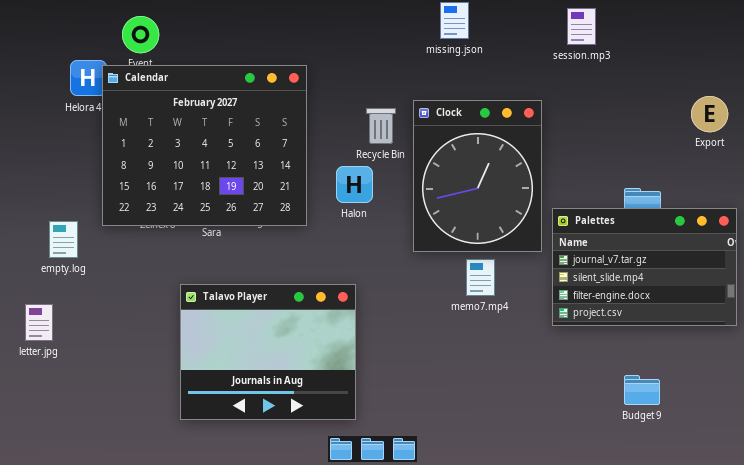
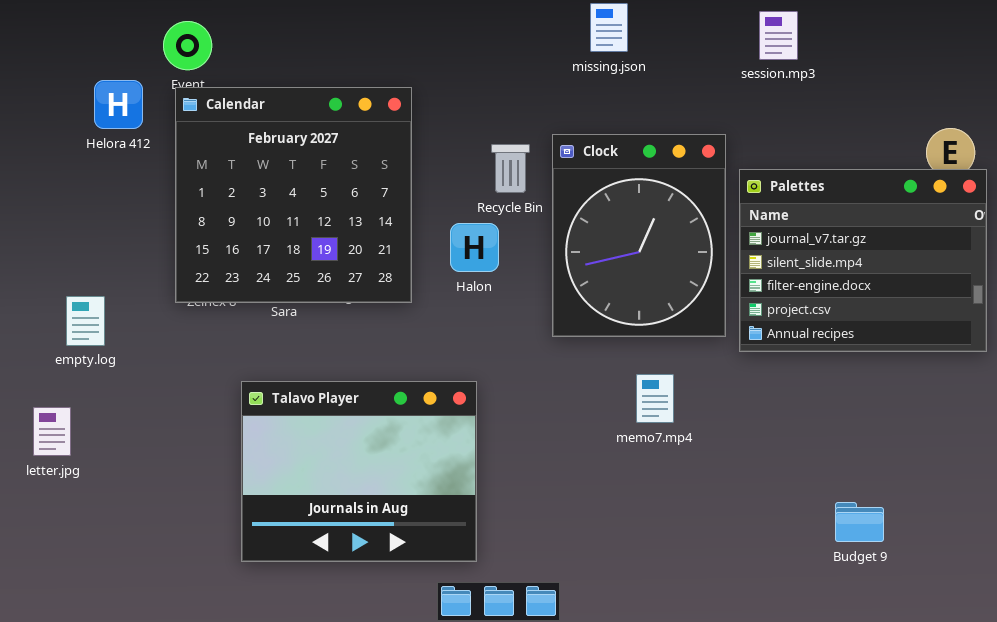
Calendar: [102,65,307,226] -> [175,87,412,303], resized
Palettes: [552,208,737,326] -> [739,169,987,352], moved, resized
memo7.mp4: [466,259,495,296] -> [636,374,674,423], moved

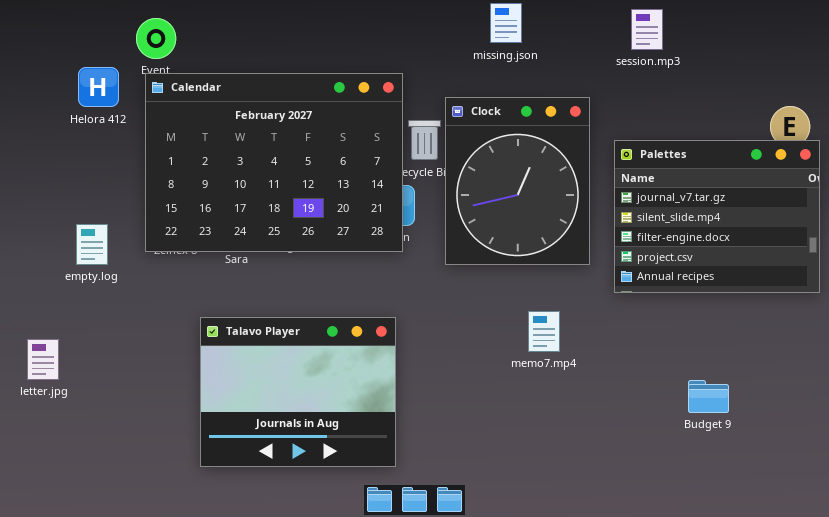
Calendar: [175,87,412,303] -> [145,73,403,252], resized
Clock: [552,134,726,337] -> [445,97,590,265], moved
empty.log: [66,296,105,346] -> [76,224,108,265], moved
Budget 9: [835,502,884,542] -> [688,380,729,413], moved

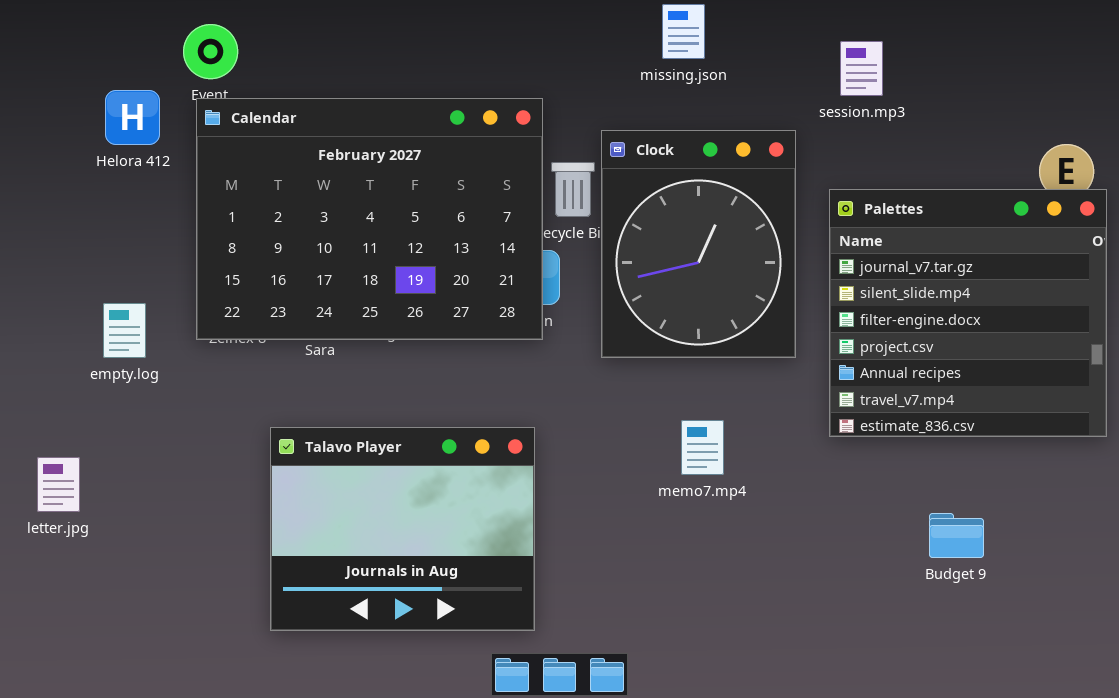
session.mp3: [631,9,663,50] -> [840,41,883,96], moved
Palettes: [614,140,820,293] -> [829,189,1107,437], resized
memo7.mp4: [528,311,560,352] -> [681,420,724,475], moved

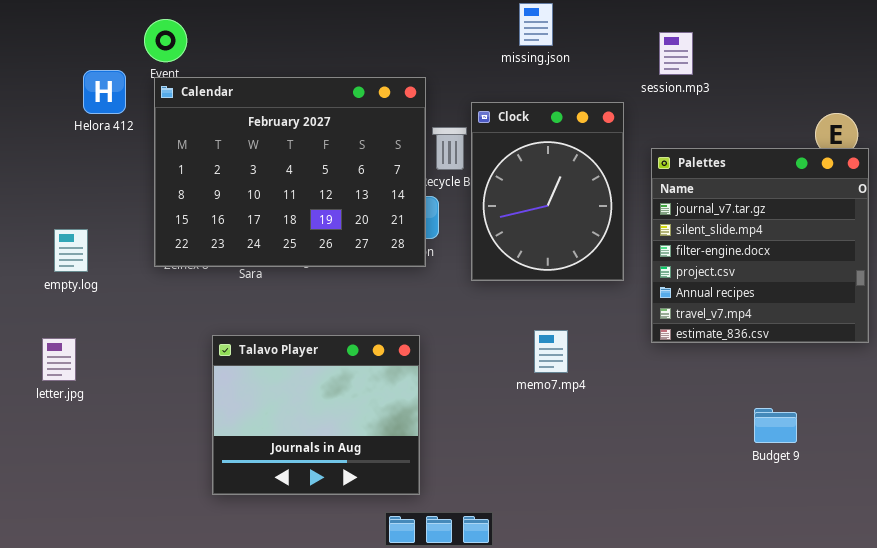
empty.log: [103,303,146,358] -> [54,229,88,272], moved
letter.jpg: [37,457,80,512] -> [42,338,76,381], moved
Budget 9: [929,513,984,558] -> [754,408,797,443], moved

